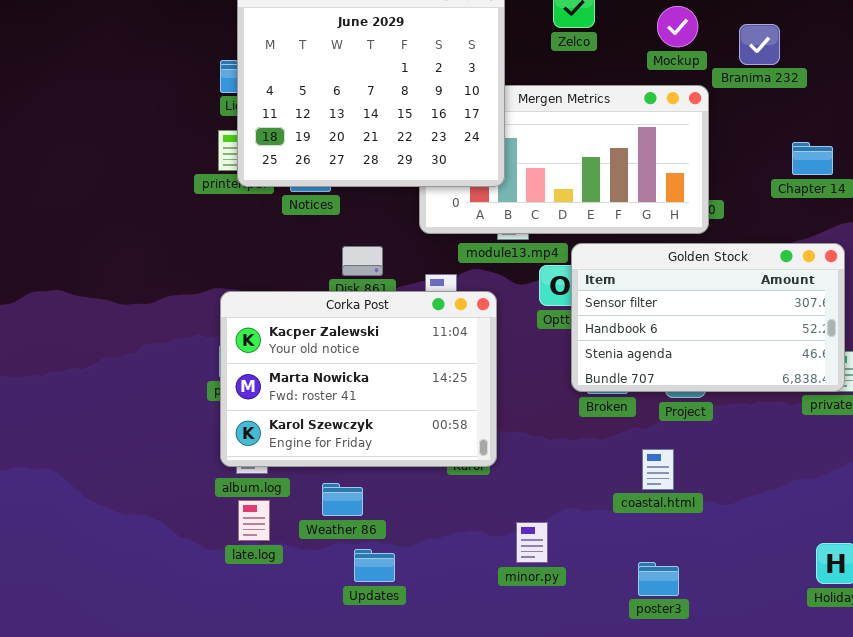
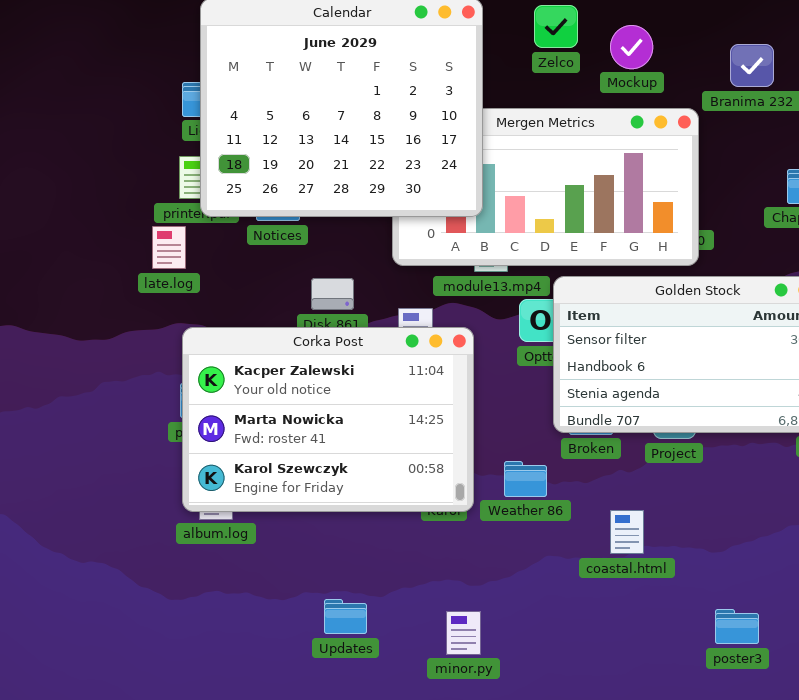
Mockup: [657,6,698,47] -> [610,25,653,69], moved
coastal.html: [642,449,674,490] -> [610,510,644,554], moved
Weather 86: [322,483,363,516] -> [504,461,547,497], moved
late.log: [238,500,270,541] -> [152,226,186,269], moved
minor.py: [516,522,548,563] -> [446,611,481,655], moved
poster3: [638,562,679,596] -> [715,609,759,644], moved

